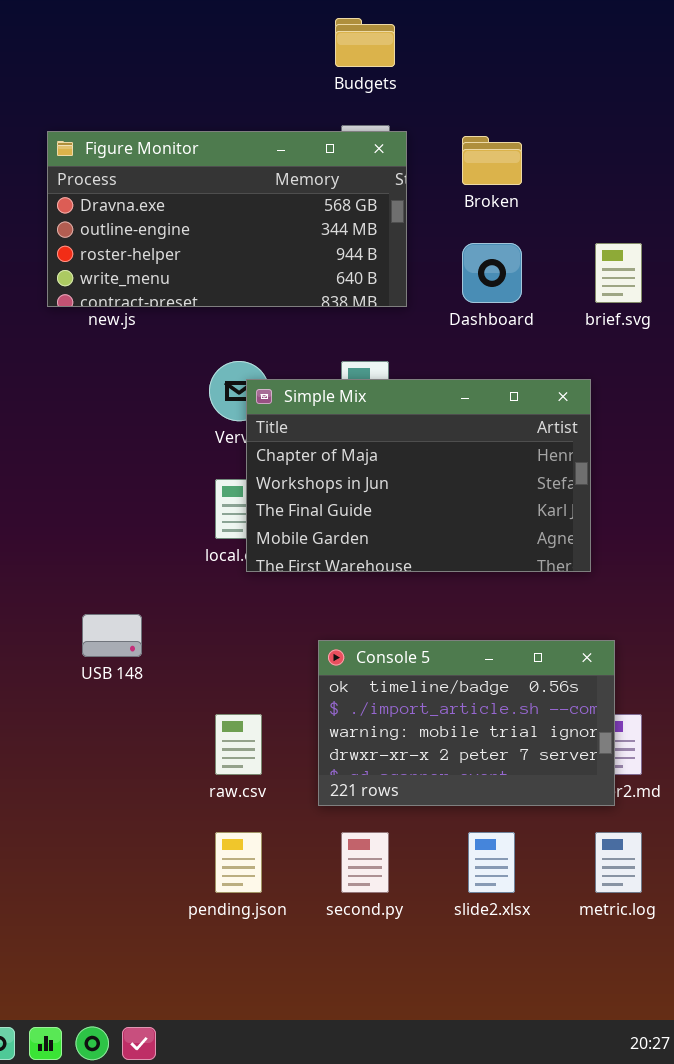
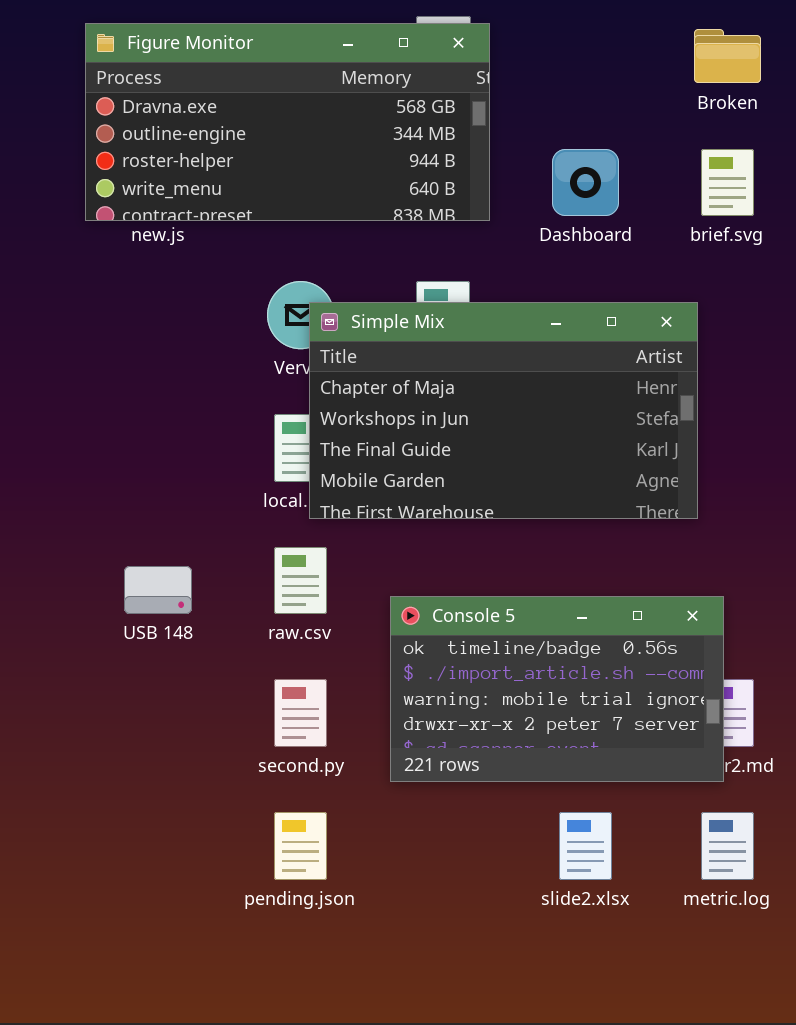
Broken: [462,136,522,185] -> [694,29,761,83], moved
raw.csv: [215,714,262,775] -> [274,547,327,614], moved
second.py: [341,832,389,893] -> [274,679,327,747], moved

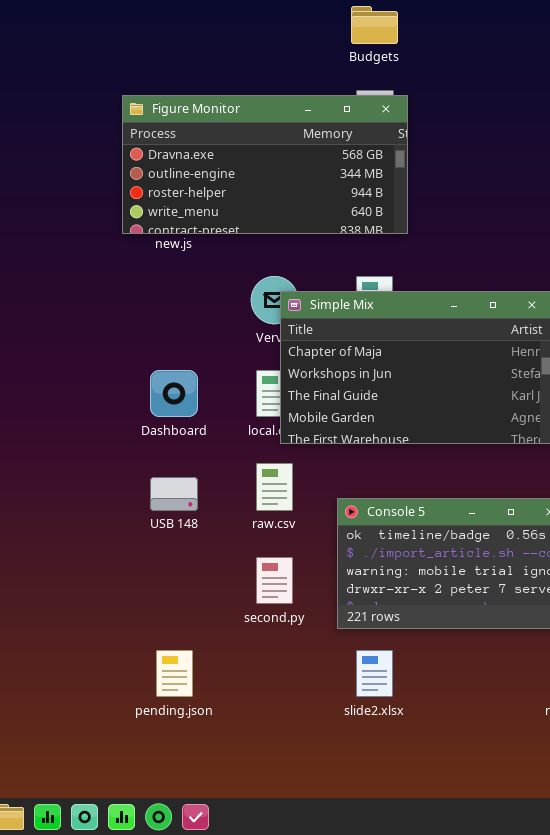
Dashboard: [552,149,619,216] -> [150,370,198,417], moved
pending.json: [274,812,327,880] -> [156,650,193,697], moved
slide2.xlsx: [559,812,612,880] -> [356,650,393,697], moved

